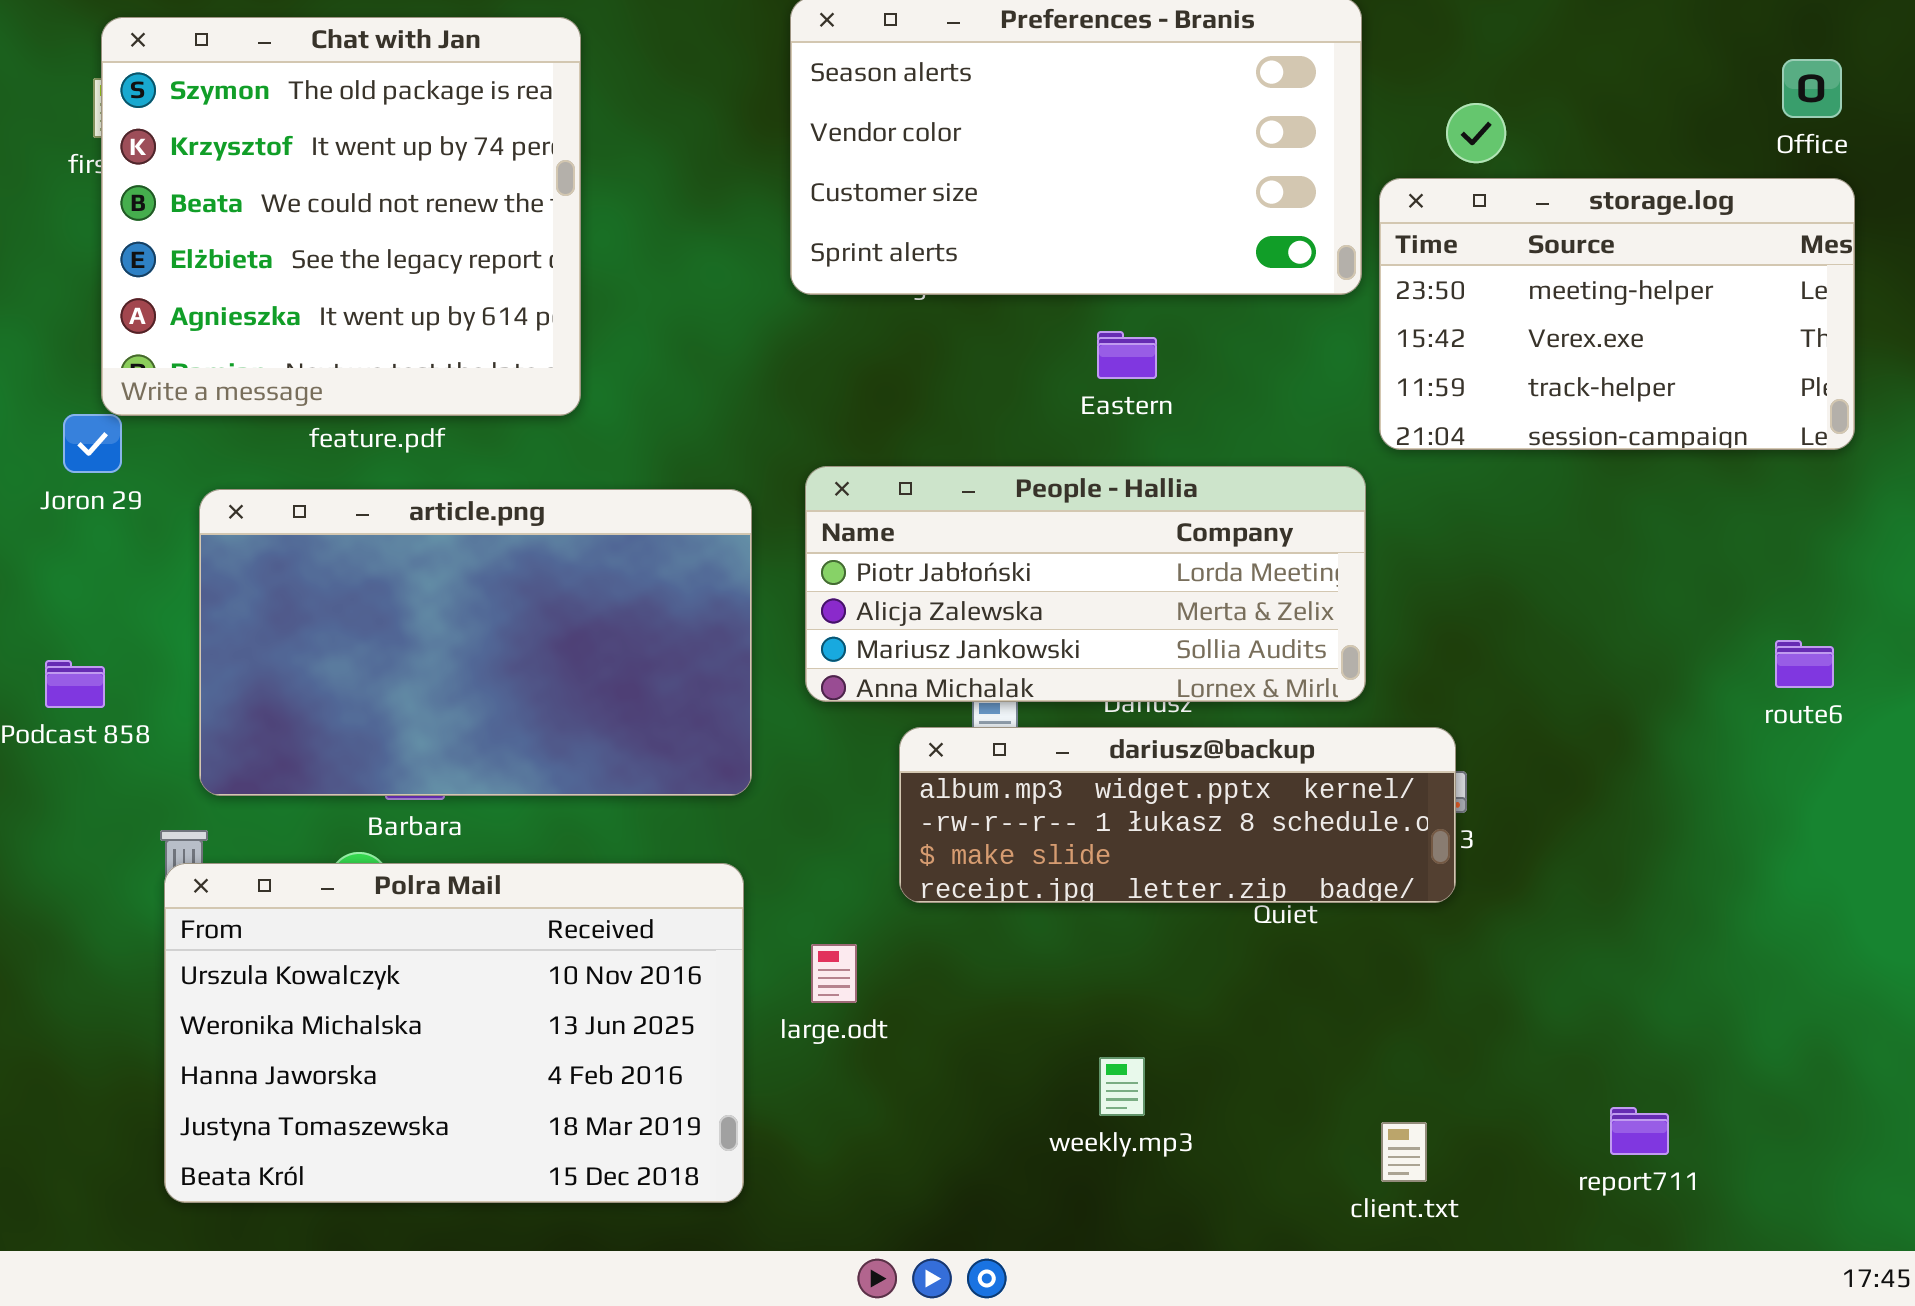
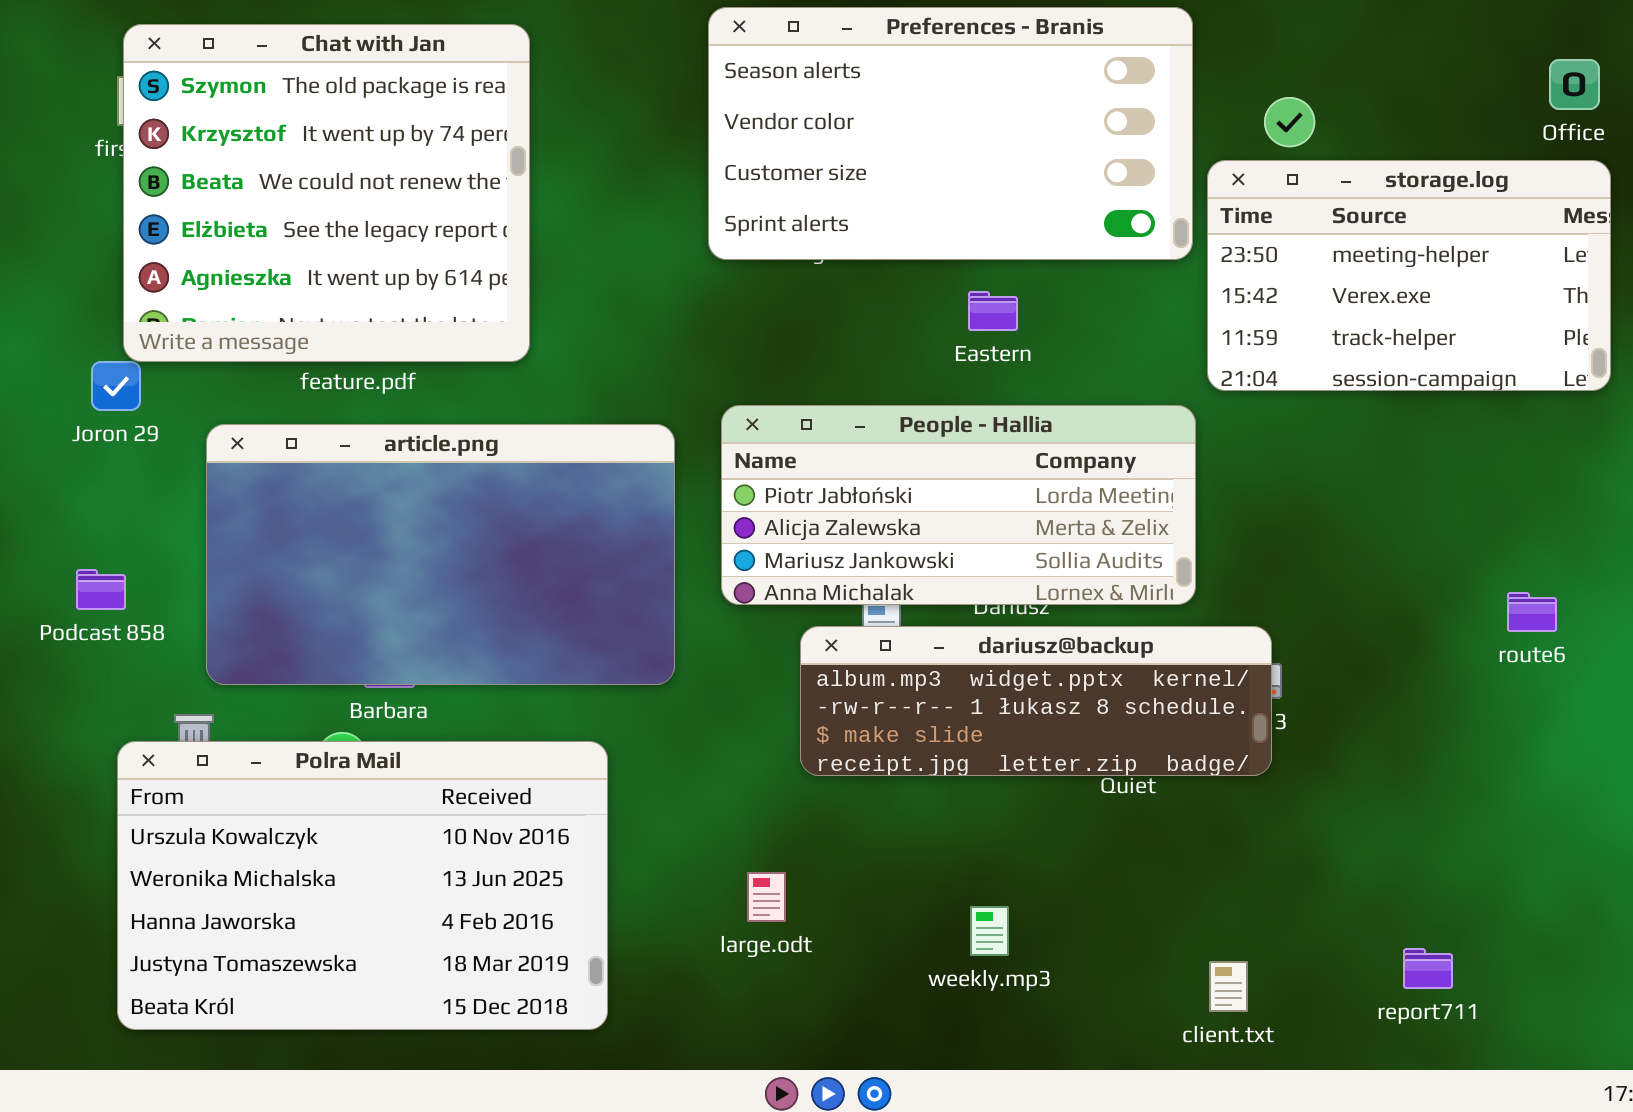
route6: [1775,640,1834,688] -> [1507,592,1557,632], moved
Polra Mail: [164,863,744,1203] -> [117,741,608,1030], moved
large.odt: [811,944,857,1003] -> [747,872,786,922], moved

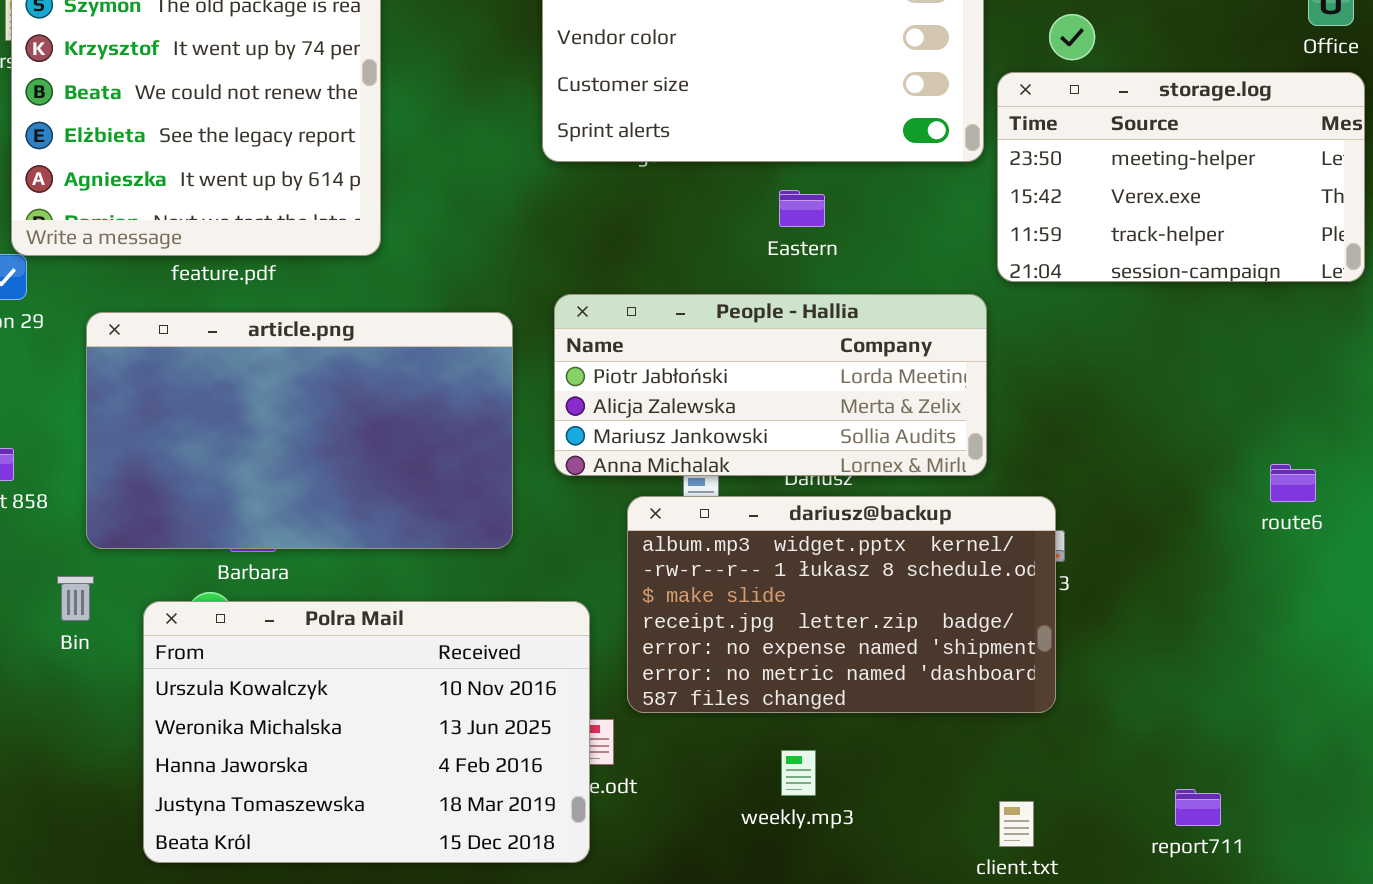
dariusz@backup: [800,626,1272,776] -> [627,496,1056,713], resized
Polra Mail: [117,741,608,1030] -> [143,601,590,863], moved

